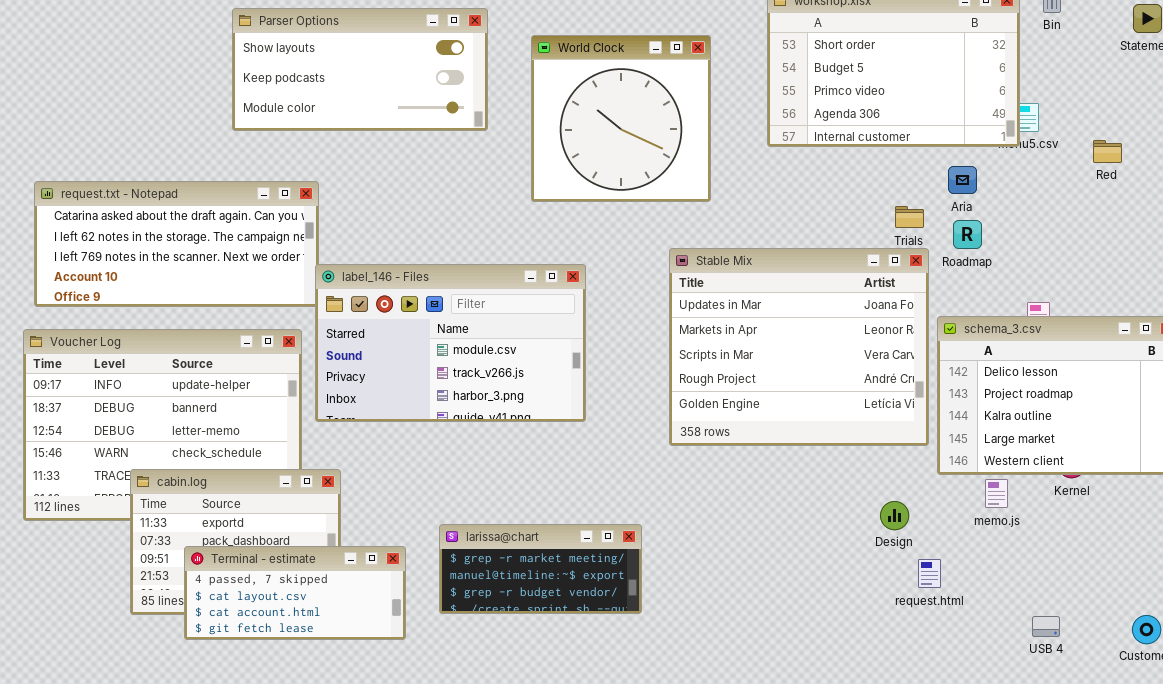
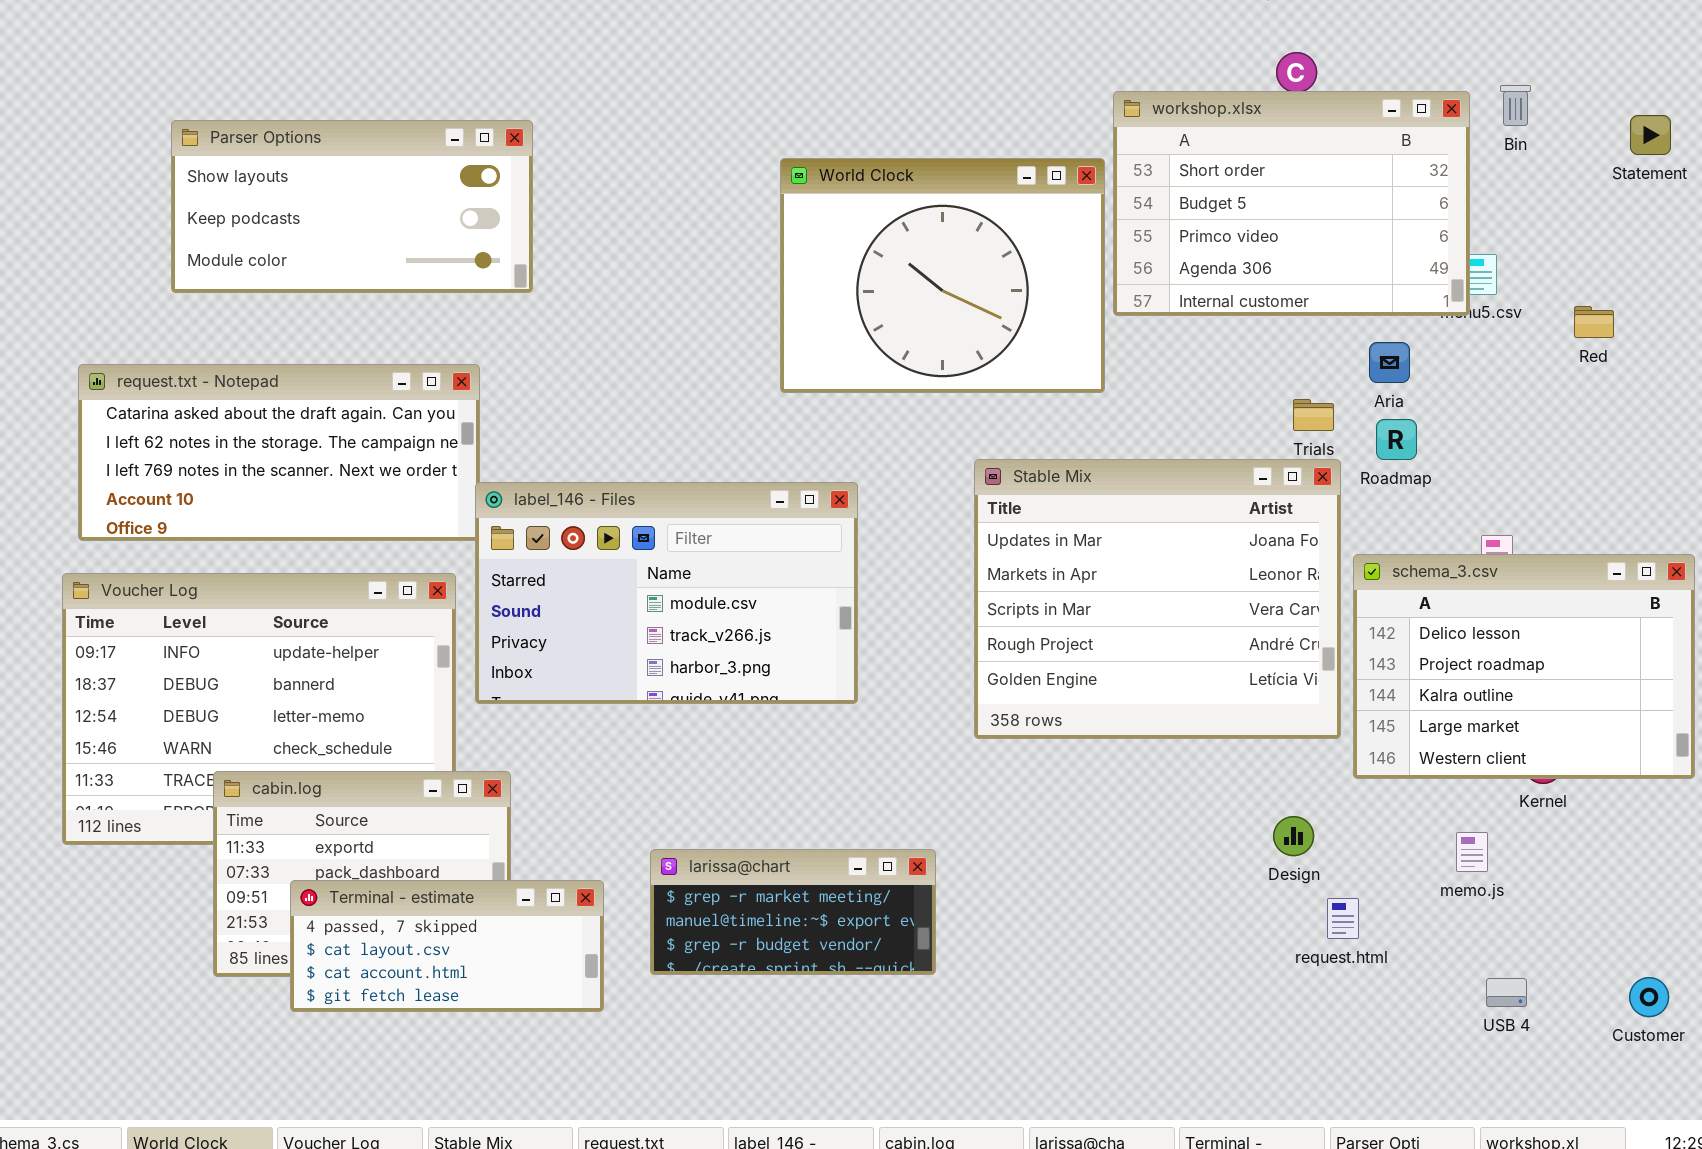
Parser Options: [232,8,488,131] -> [171,120,533,293], moved
World Clock: [531,35,711,202] -> [780,158,1105,393], resized
memo.js: [985,479,1008,508] -> [1456,832,1488,872], moved

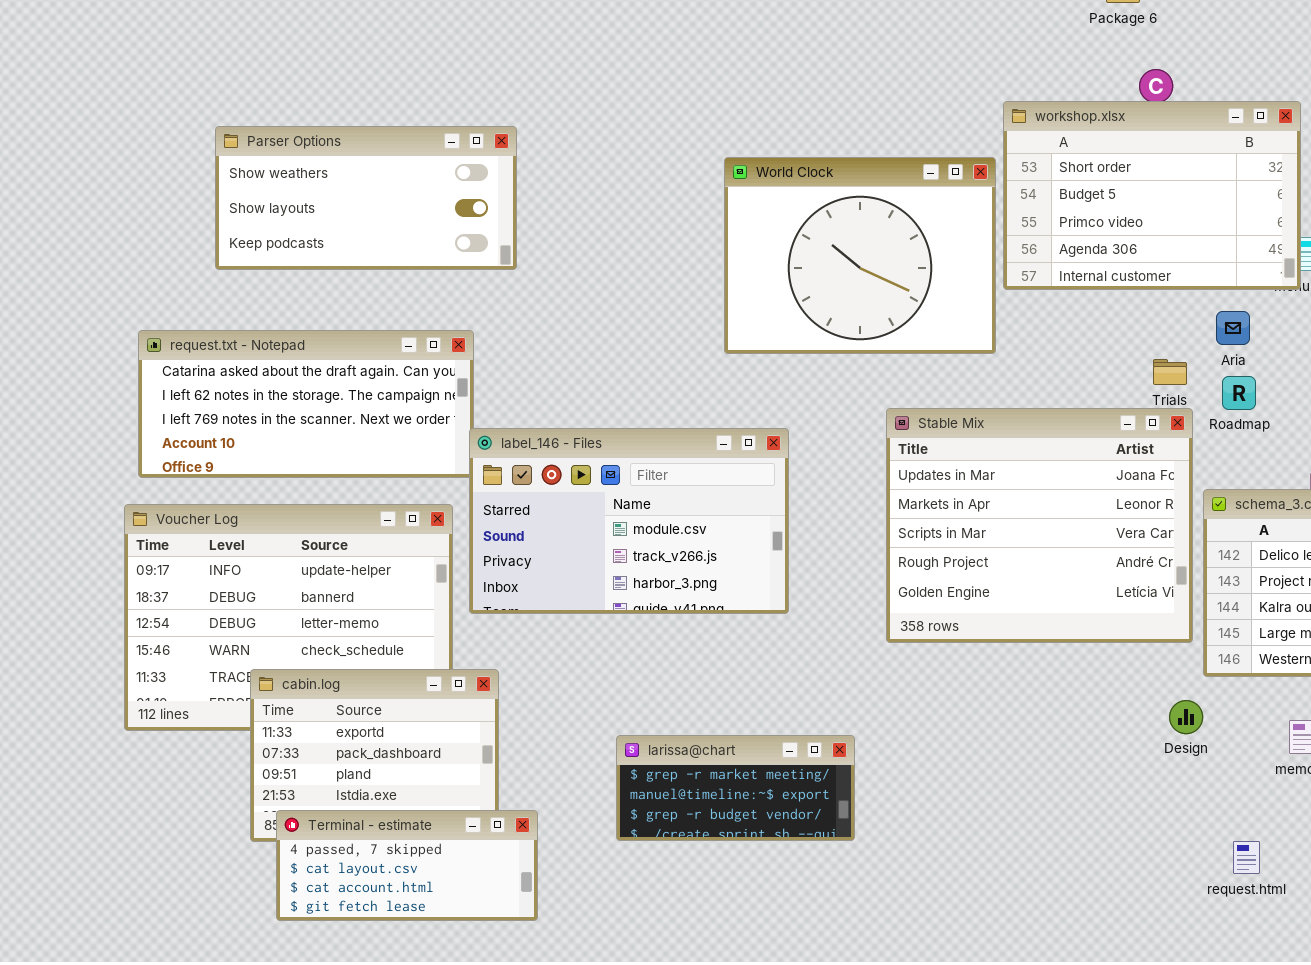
Parser Options: [171,120,533,293] -> [215,126,517,270], scrolled up 1 row
Design: [1273,816,1314,856] -> [1169,700,1203,734], moved
Terminal - estimate: [290,880,604,1012] -> [276,810,538,921], moved
request.html: [1327,898,1359,939] -> [1233,841,1260,874], moved

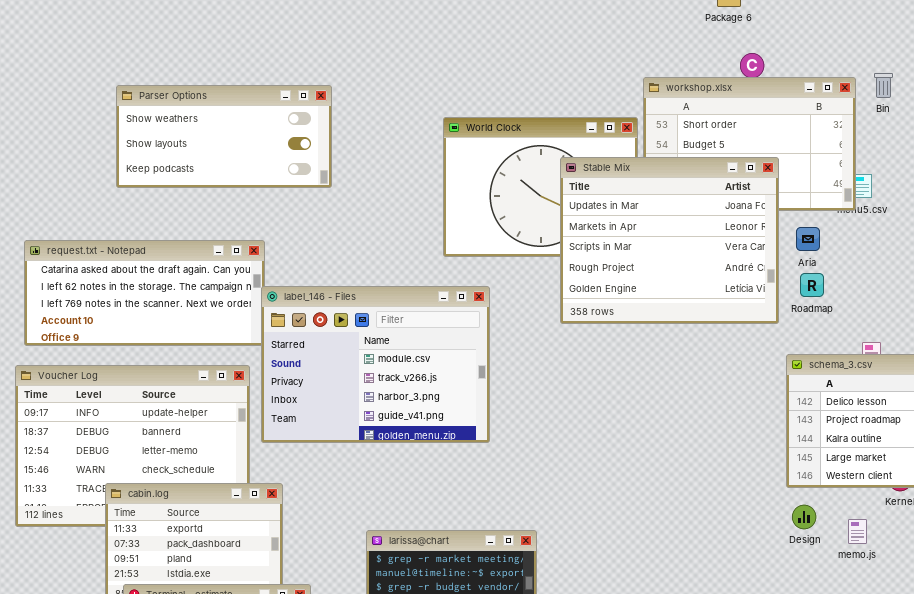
Parser Options: [215,126,517,270] -> [116,85,332,188], moved
Stable Mix: [886,408,1193,643] -> [560,157,779,324], moved
label_146 - Files: [469,428,789,614] -> [261,286,490,443], resized
Design: [1169,700,1203,734] -> [792,505,816,529], moved

